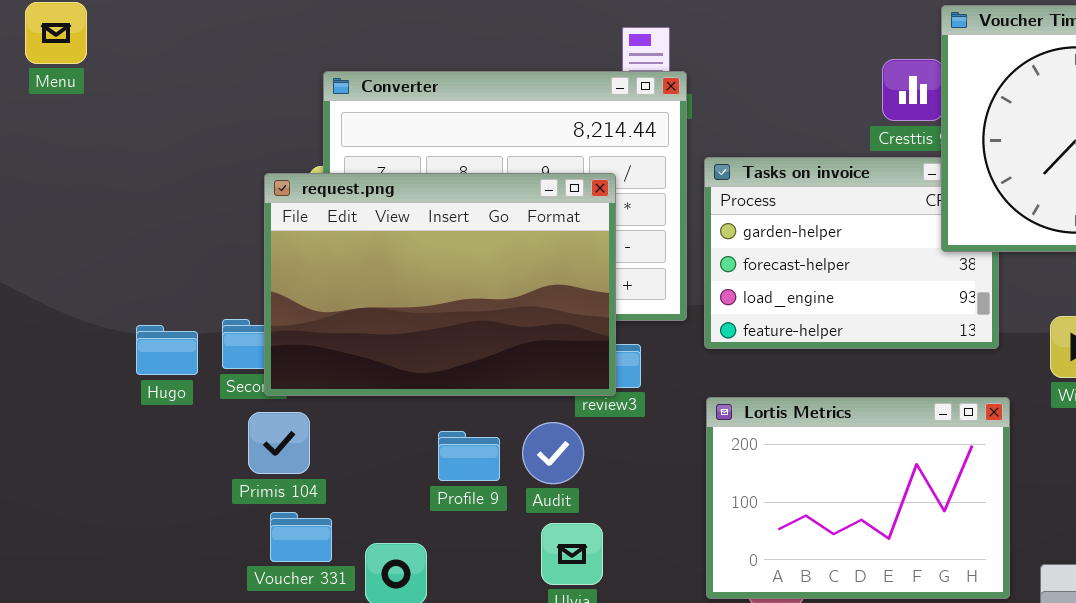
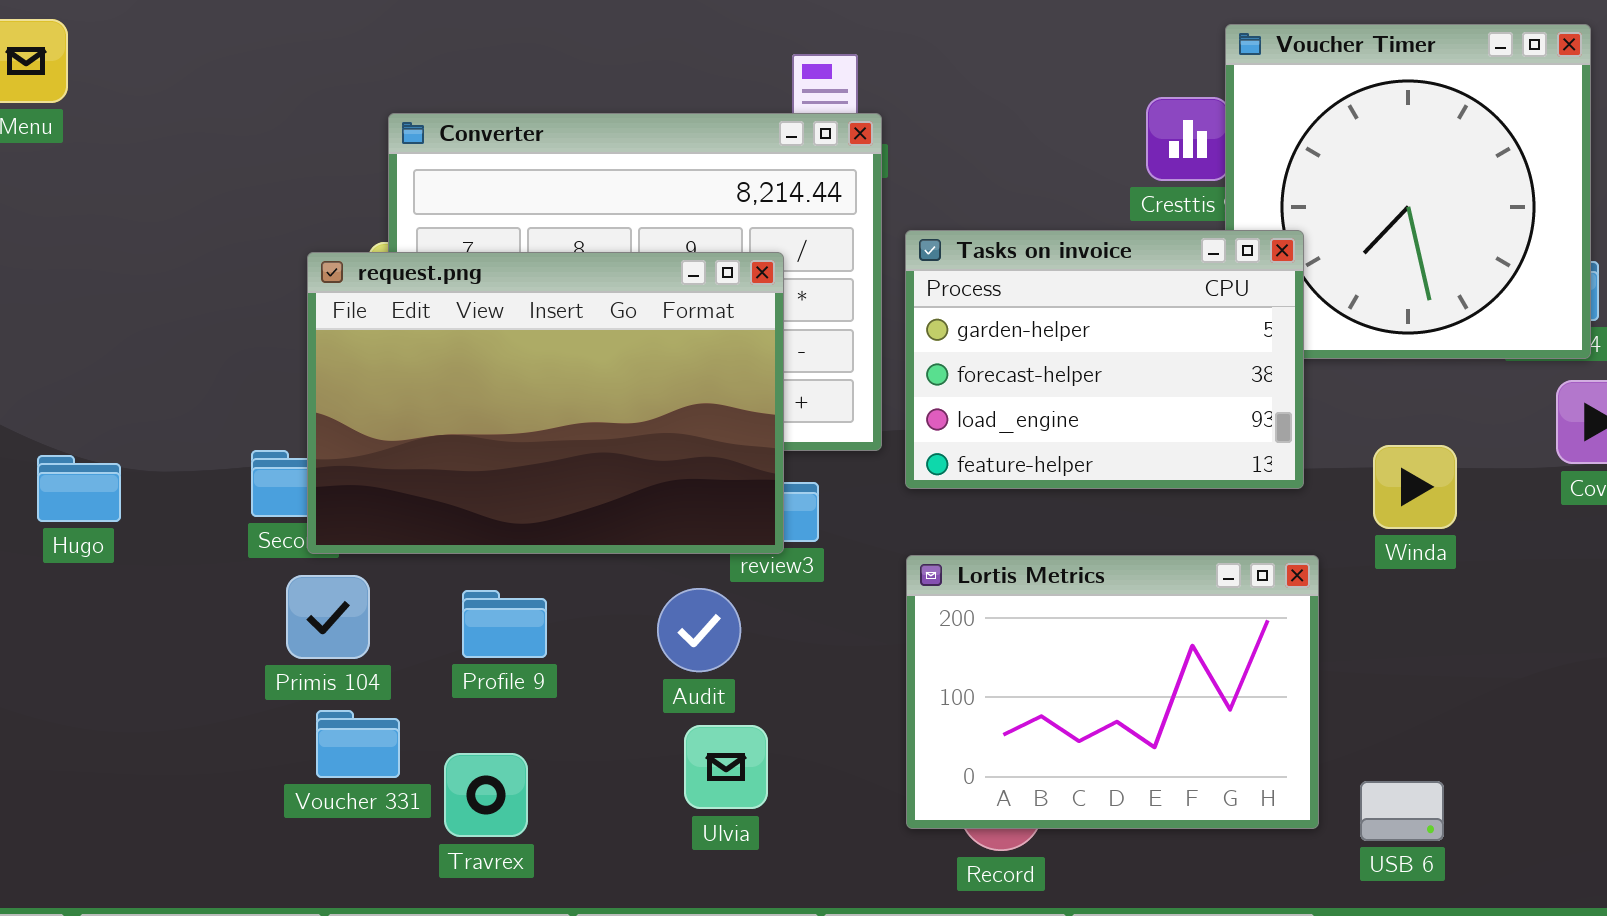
Tasks on invoice: [704,157,999,349] -> [905,230,1304,489], raised
Hugo: [136,325,198,375] -> [37,455,121,522], moved
Profile 9: [438,431,500,481] -> [462,590,547,658], moved

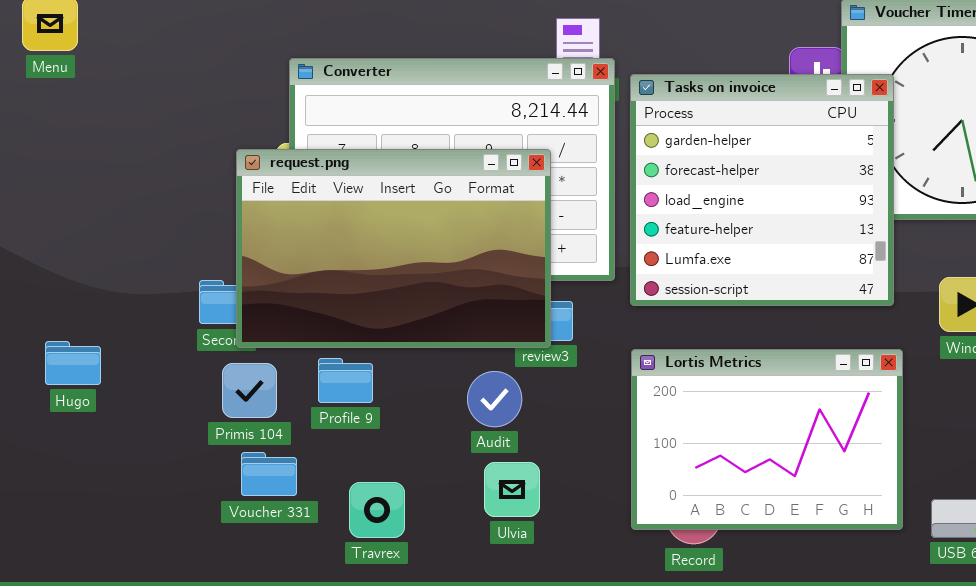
Tasks on invoice: [905,230,1304,489] -> [630,74,894,306], resized
Hugo: [37,455,121,522] -> [45,341,101,385], moved
Profile 9: [462,590,547,658] -> [318,358,373,403], moved
Travrex: [444,753,528,837] -> [349,482,405,538], moved

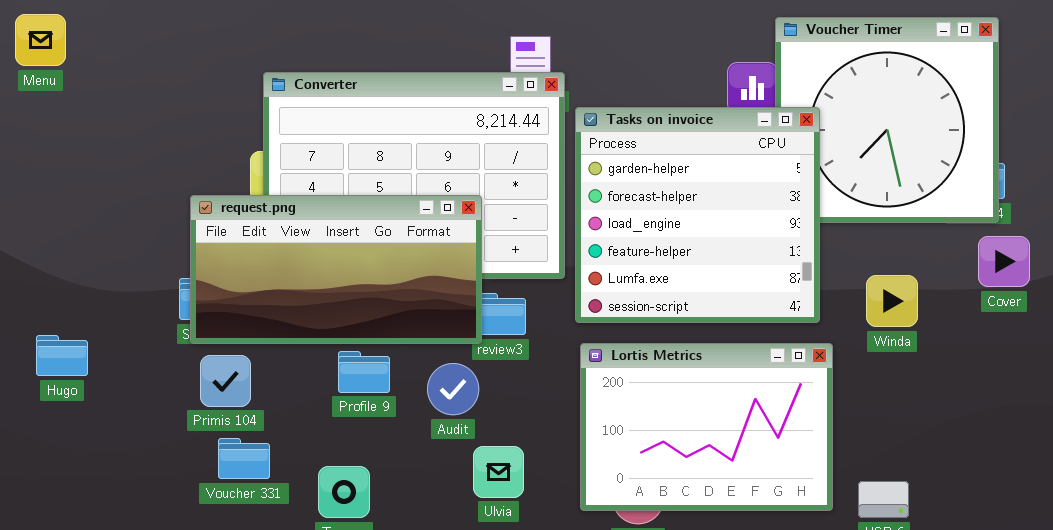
Tasks on invoice: [630,74,894,306] -> [575,107,820,323], moved
request.png: [236,149,551,348] -> [190,195,482,344], moved, resized
Profile 9: [318,358,373,403] -> [338,351,390,393], moved
Ulvia: [484,462,540,517] -> [473,446,524,498], moved

